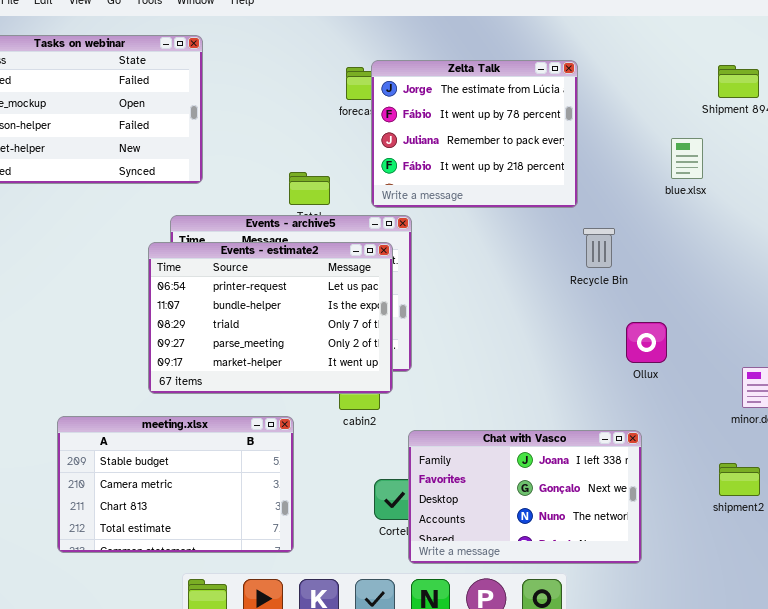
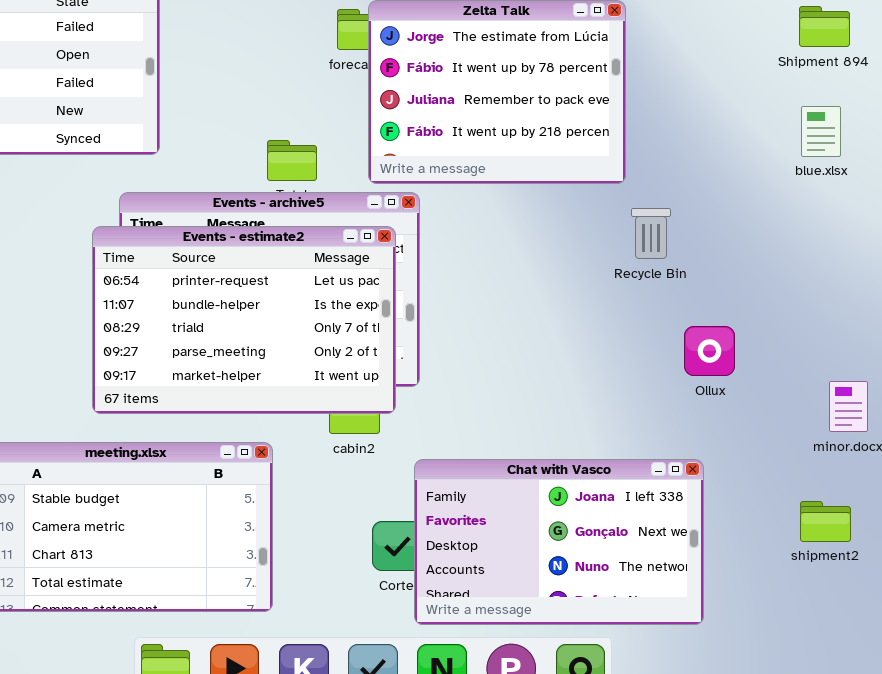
blue.xlsx: [671,138,703,179] -> [801,106,841,157], moved

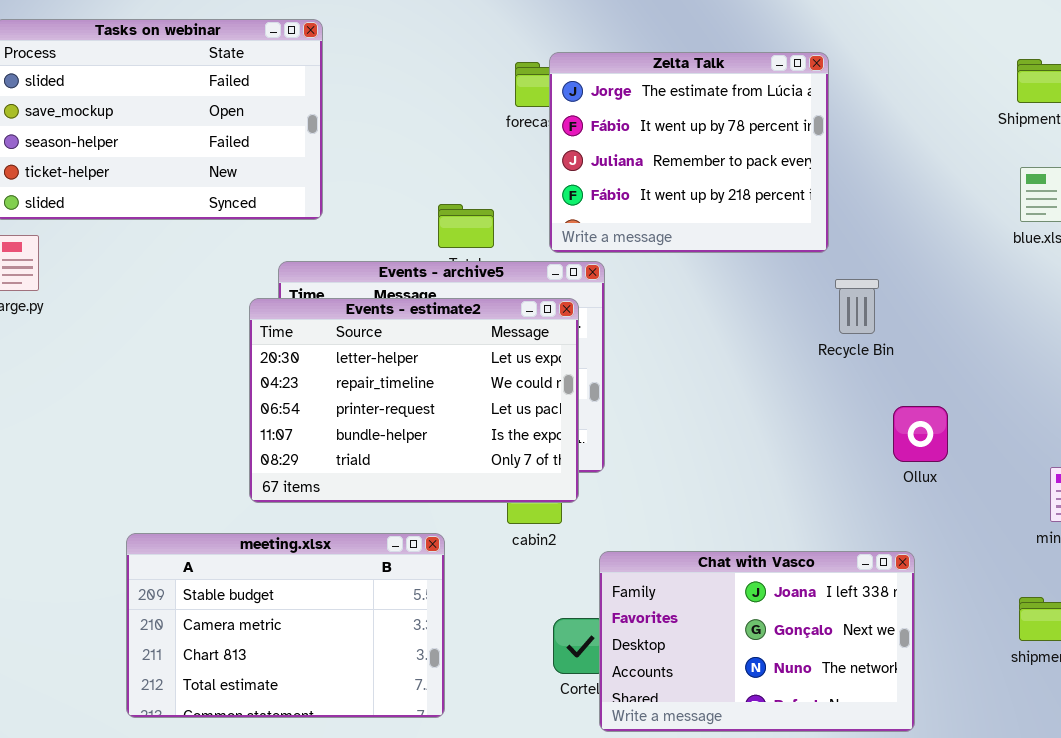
Events - estimate2: [92,226,396,414] -> [249,298,579,503], scrolled up 2 rows

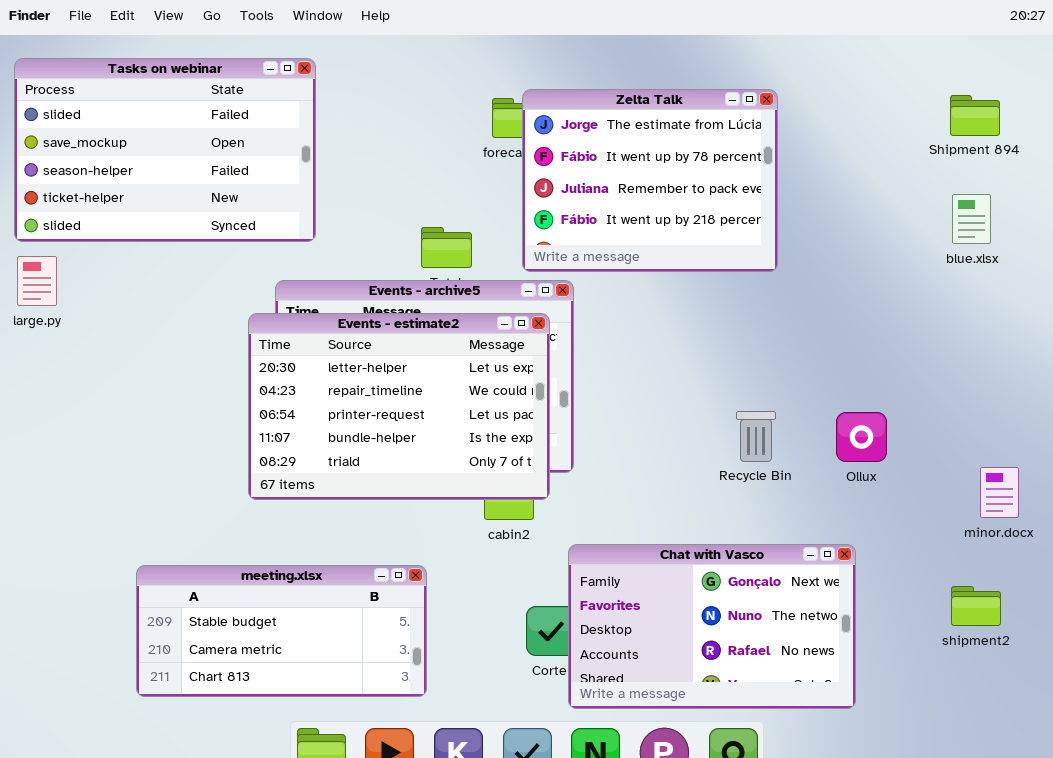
Recycle Bin: [835,279,879,334] -> [736,411,776,462], moved
meeting.xlsx: [126,533,445,718] -> [136,565,427,697], resized
Chat with Vasco: [599,551,915,732] -> [568,544,856,709], scrolled down 1 row

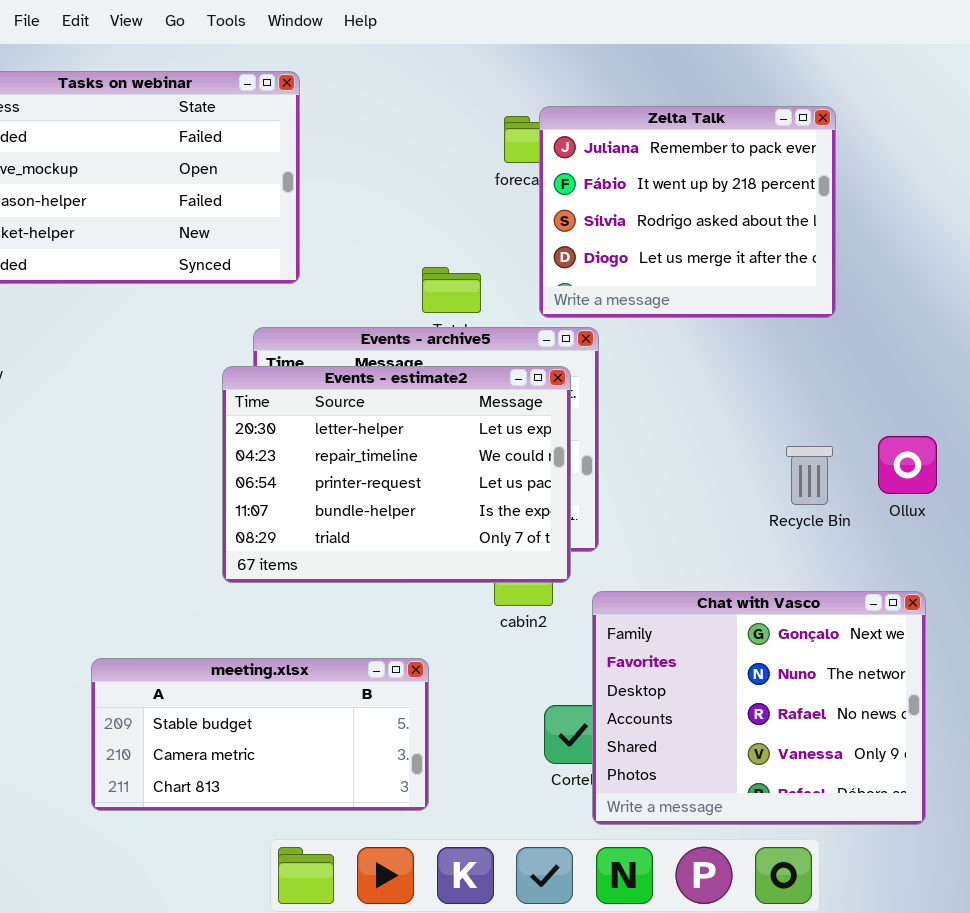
Zelta Talk: [522,89,778,272] -> [539,106,836,318], scrolled down 2 rows
Recycle Bin: [736,411,776,462] -> [786,446,833,505], moved
Ollux: [836,412,887,462] -> [878,436,937,494], moved
Chat with Vasco: [568,544,856,709] -> [592,591,926,825], resized

